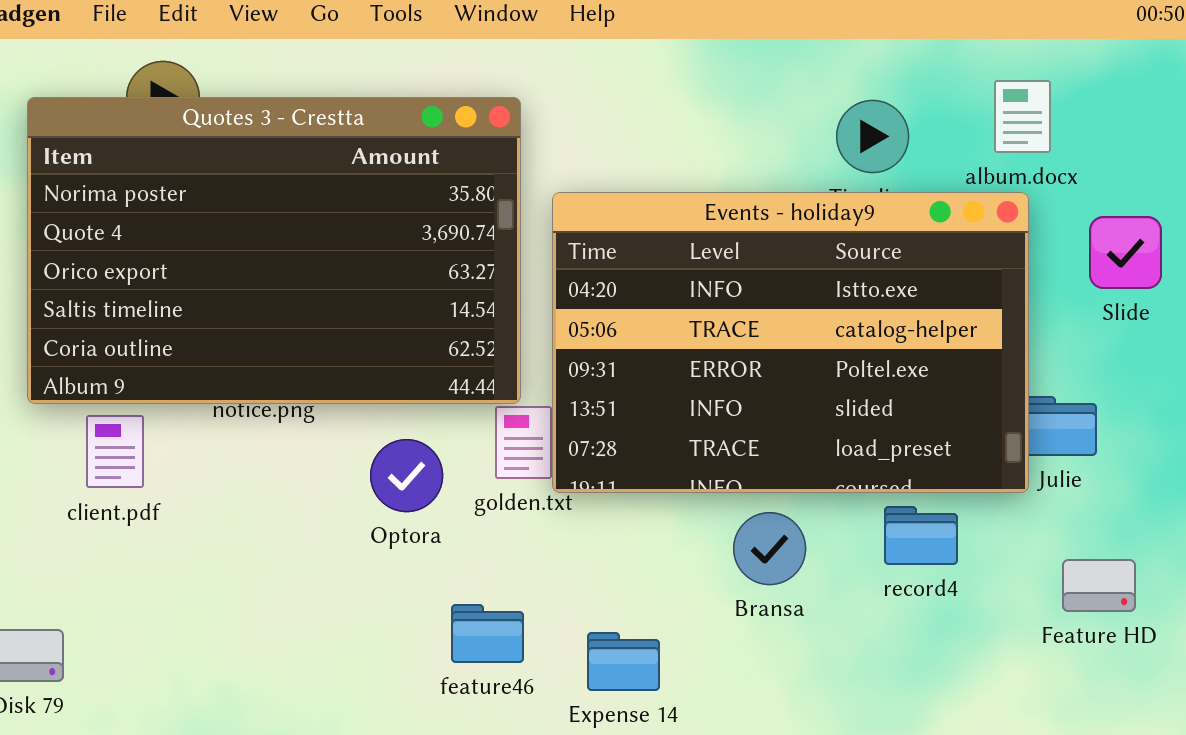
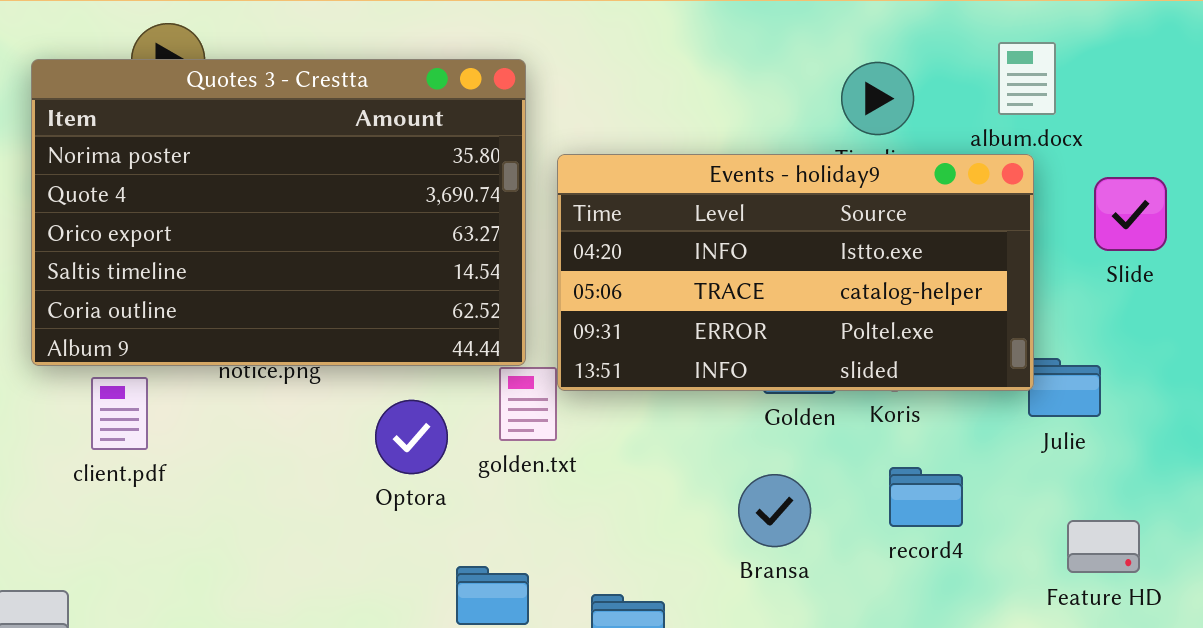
Events - holiday9: [552,192,1029,493] -> [557,154,1034,391], resized

